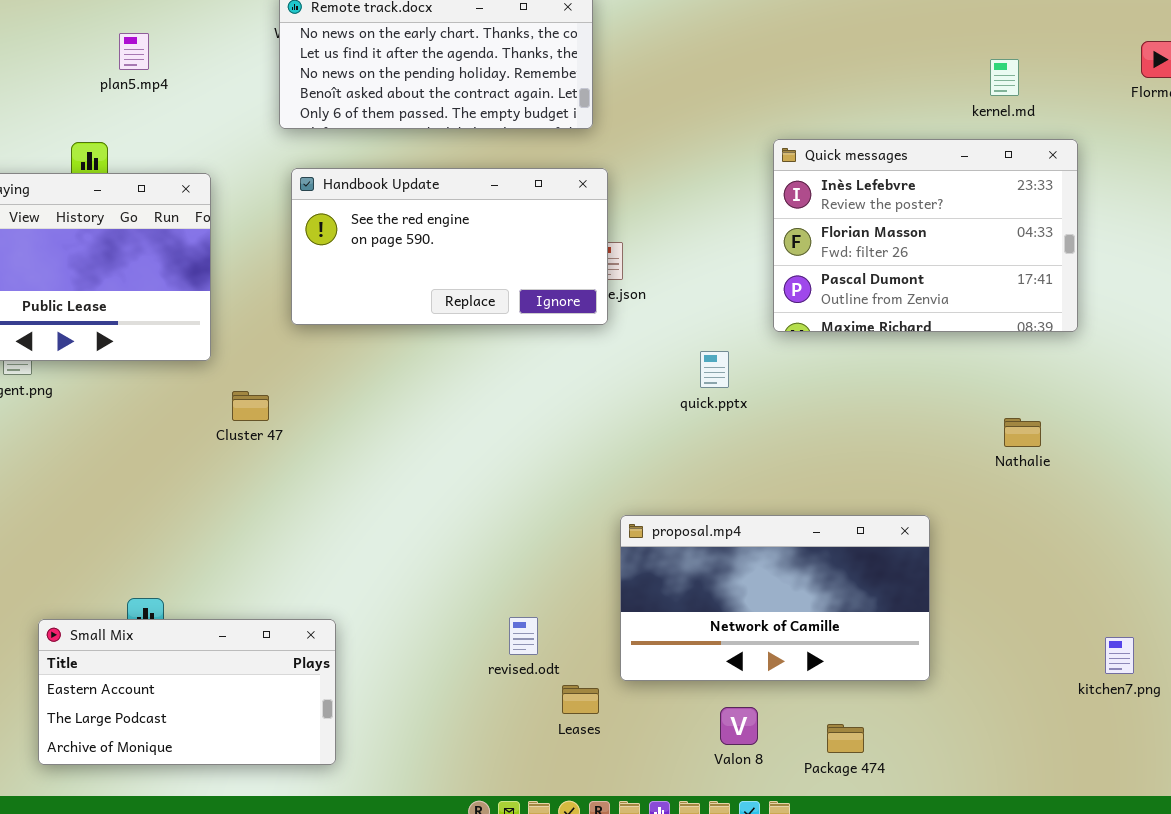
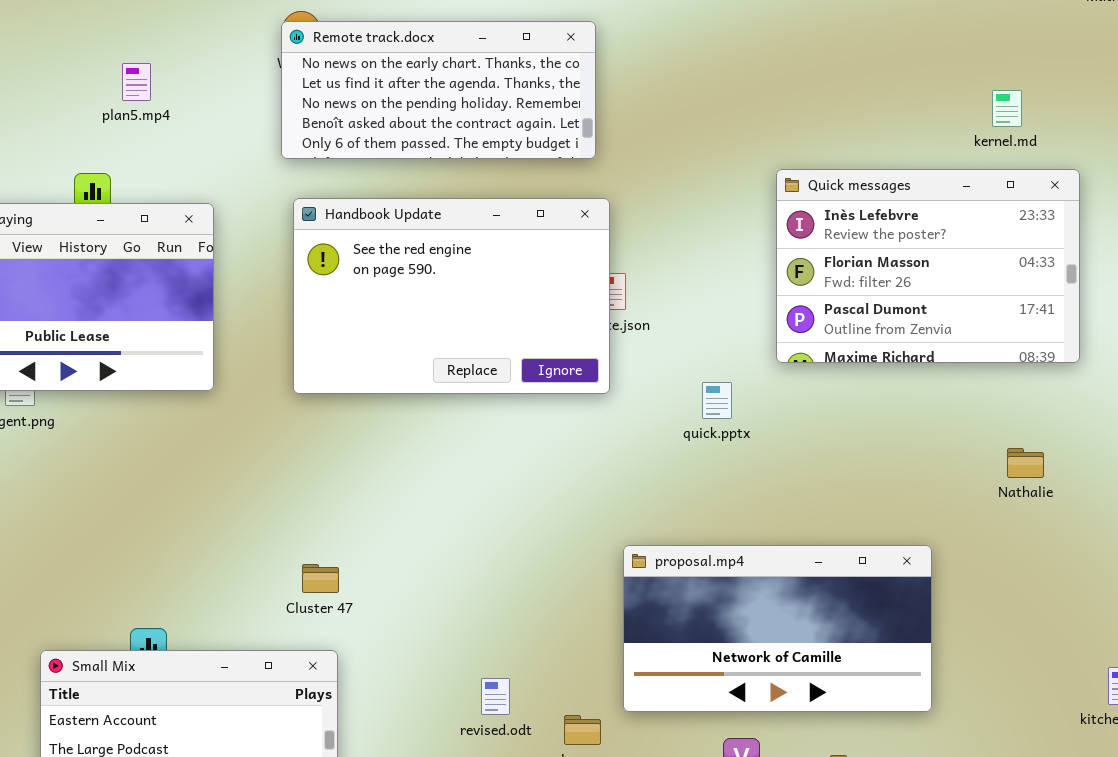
Handbook Update: [291,168,608,325] -> [293,198,610,394], resized
Cluster 47: [232,391,269,421] -> [302,564,339,593], moved
revised.odt: [509,617,538,655] -> [481,678,510,715], moved

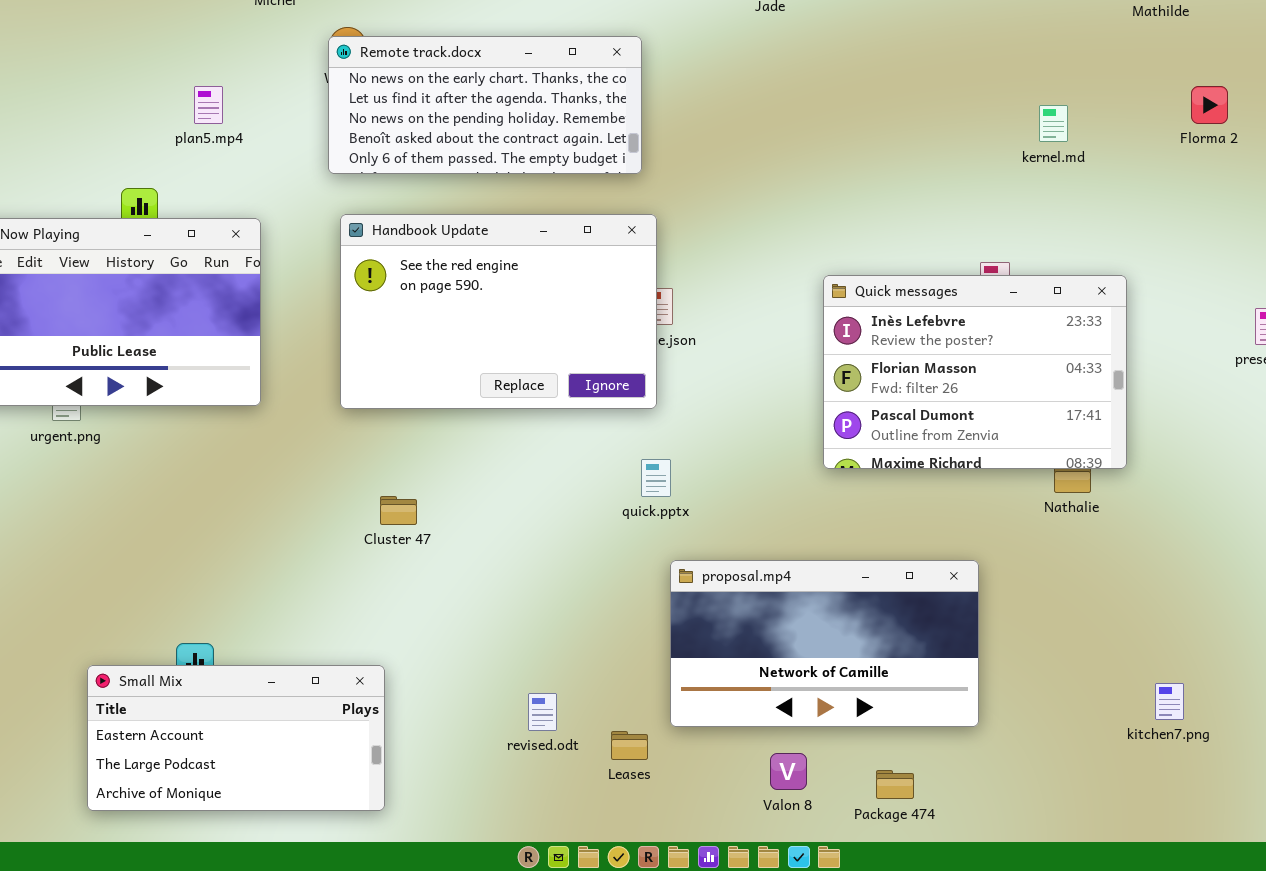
plan5.mp4: [122,63,151,101] -> [194,86,223,124], moved
Quick messages: [776,169,1080,363] -> [823,275,1127,469], moved
quick.pptx: [702,382,732,419] -> [641,459,671,497], moved
Cluster 47: [302,564,339,593] -> [380,496,417,525], moved

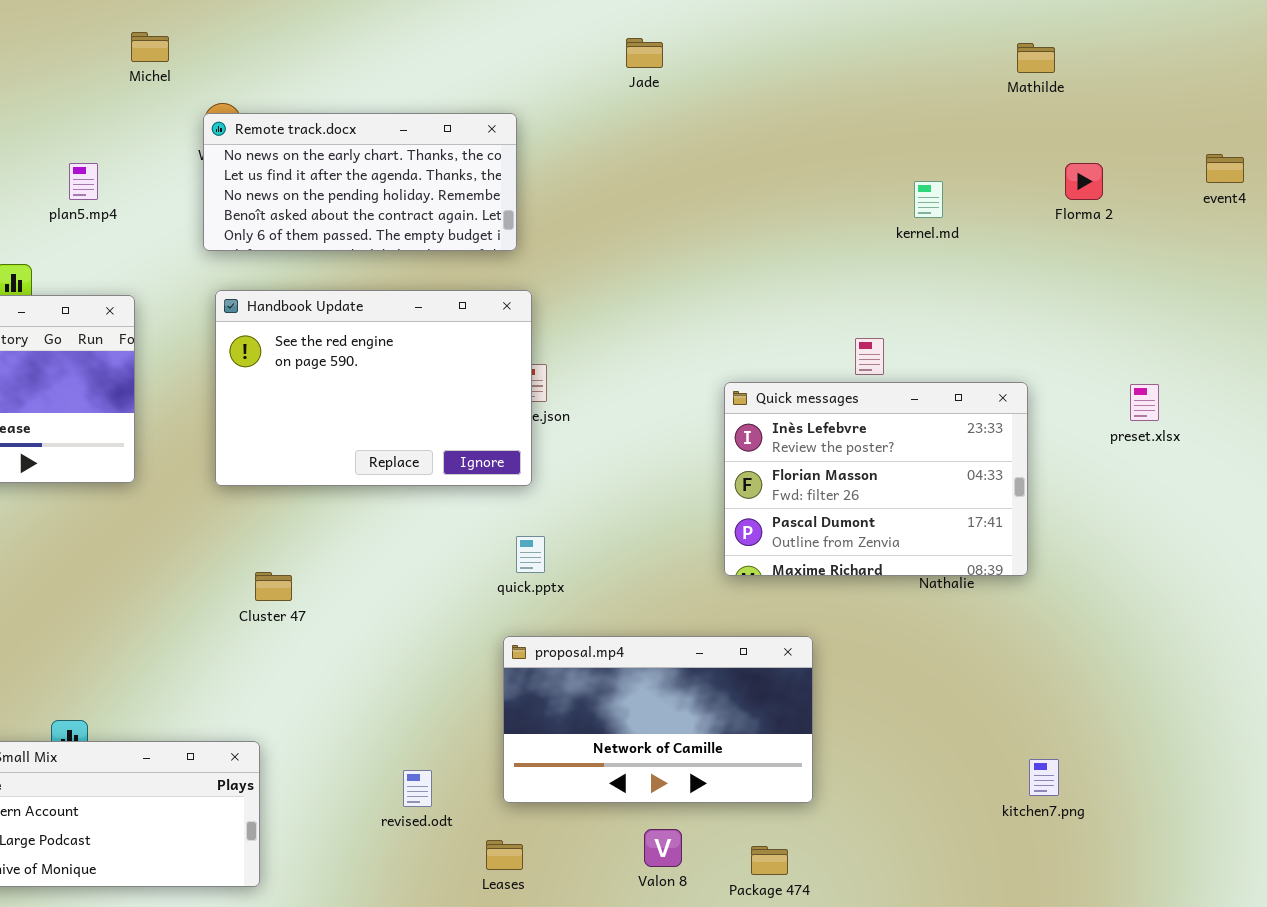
Quick messages: [823,275,1127,469] -> [724,382,1028,576], moved
proposal.mp4: [670,560,979,727] -> [503,636,813,803], moved
Leases: [611,731,648,760] -> [486,840,523,870], moved

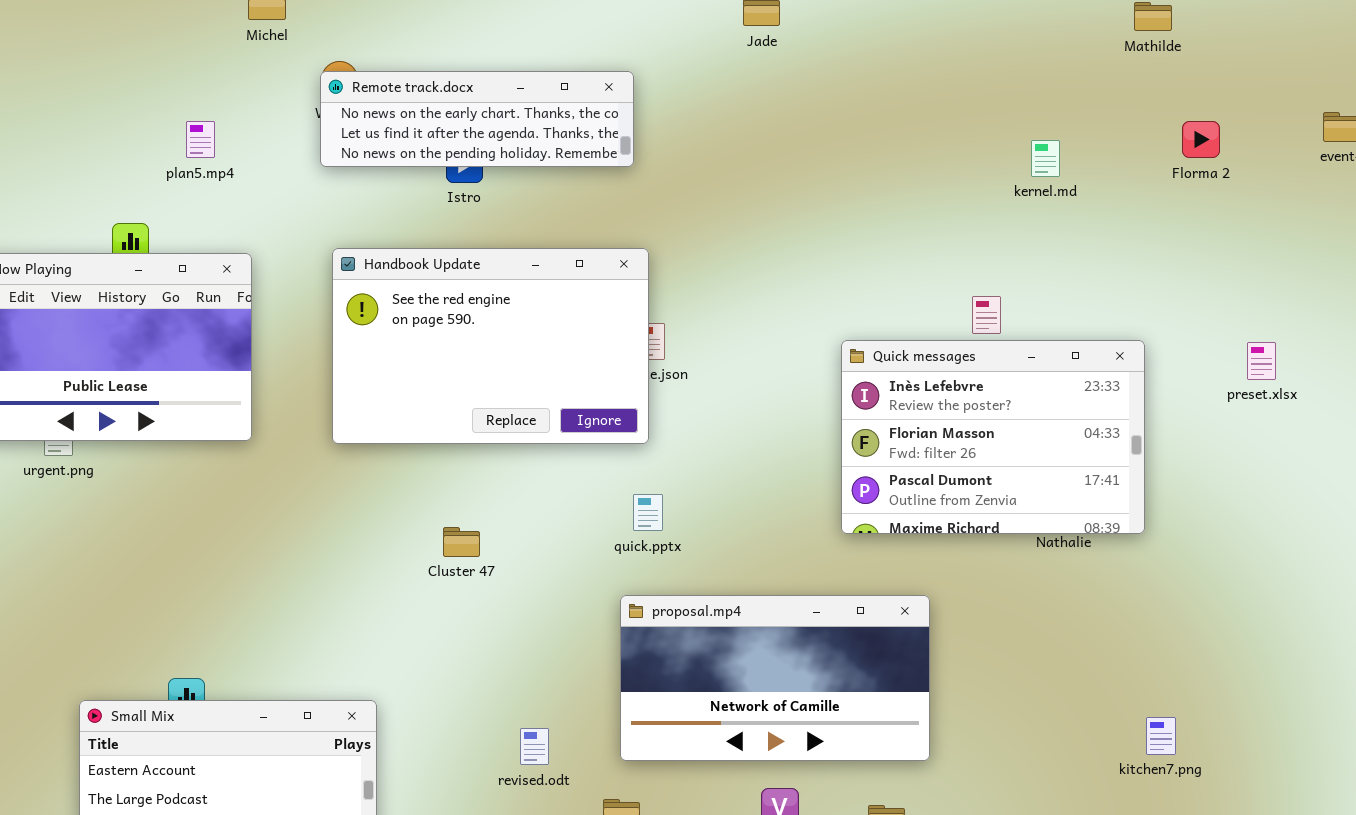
Remote track.docx: [203,113,517,251] -> [320,71,634,167], resized
Cluster 47: [255,572,292,601] -> [443,527,480,557], moved

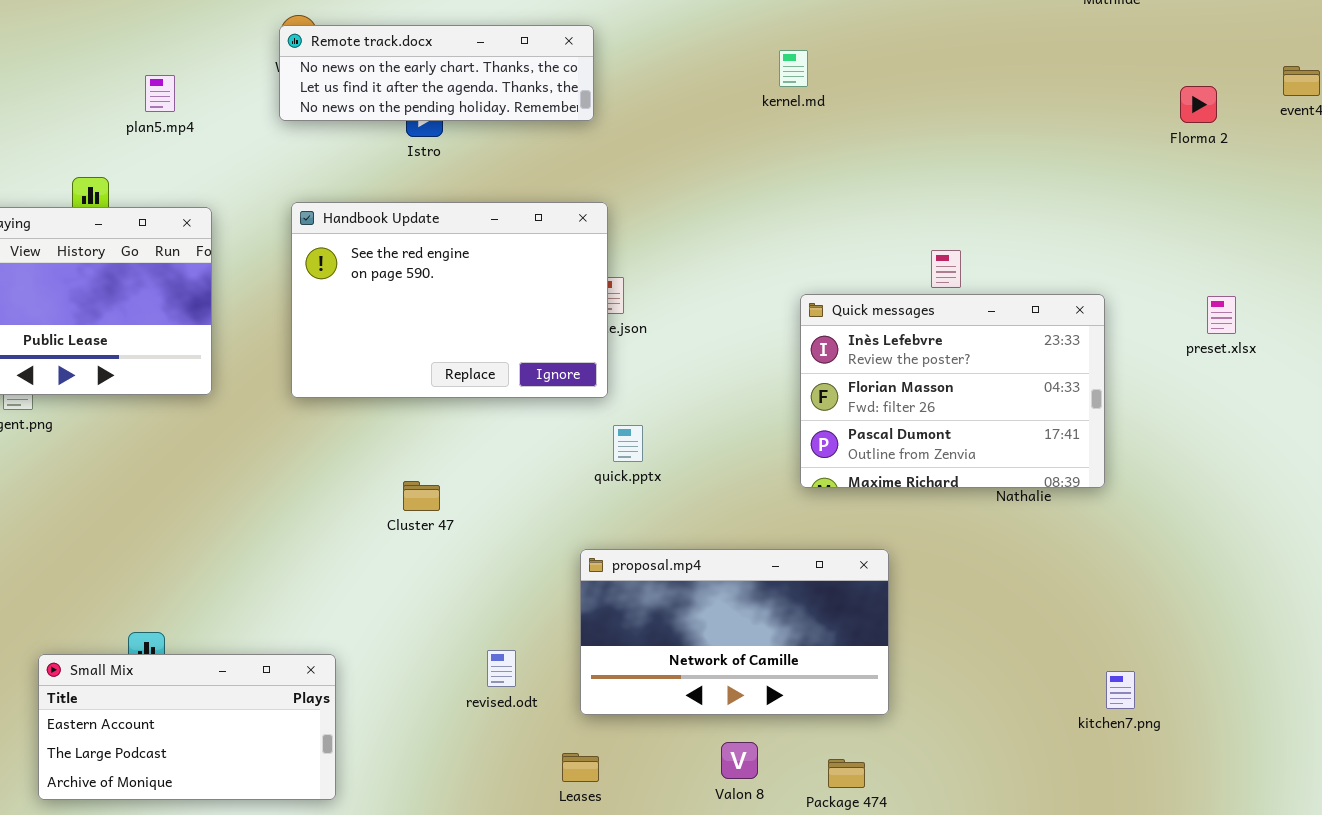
Florma 2: [1182,121,1220,158] -> [1180,86,1217,123], moved
kernel.md: [1031,140,1060,177] -> [779,50,808,87], moved
quick.pptx: [633,494,663,531] -> [613,425,643,462], moved
revised.odt: [520,728,549,765] -> [487,650,516,687], moved

